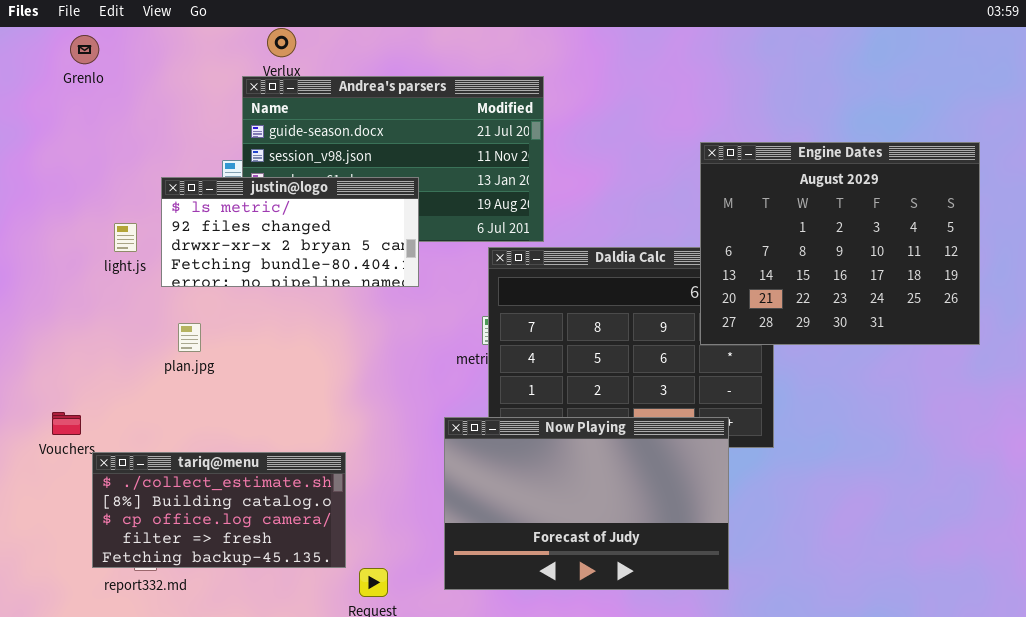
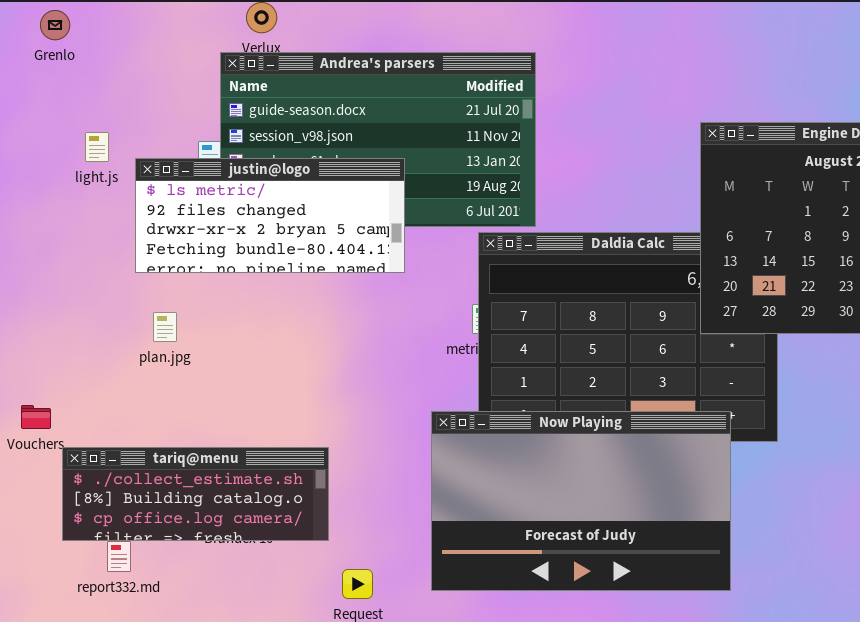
light.js: [114,223,137,252] -> [85,132,109,162], moved
tariq@menu: [92,452,346,568] -> [62,447,329,541], resized

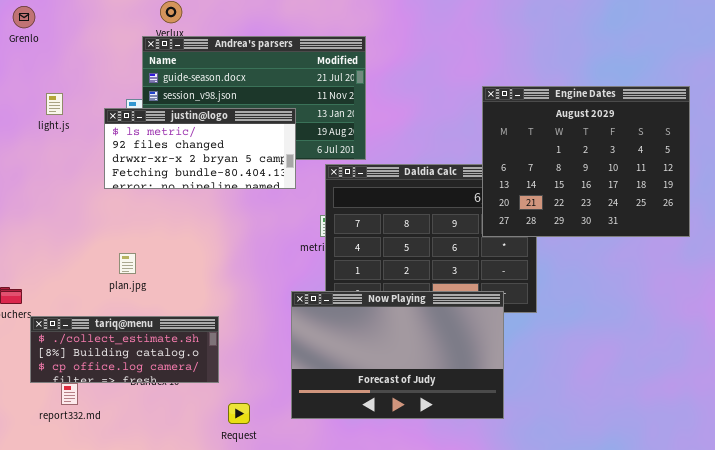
justin@logo: [135,158,405,273] -> [104,108,296,189], moved
plan.jpg: [153,312,177,342] -> [119,253,136,274], moved

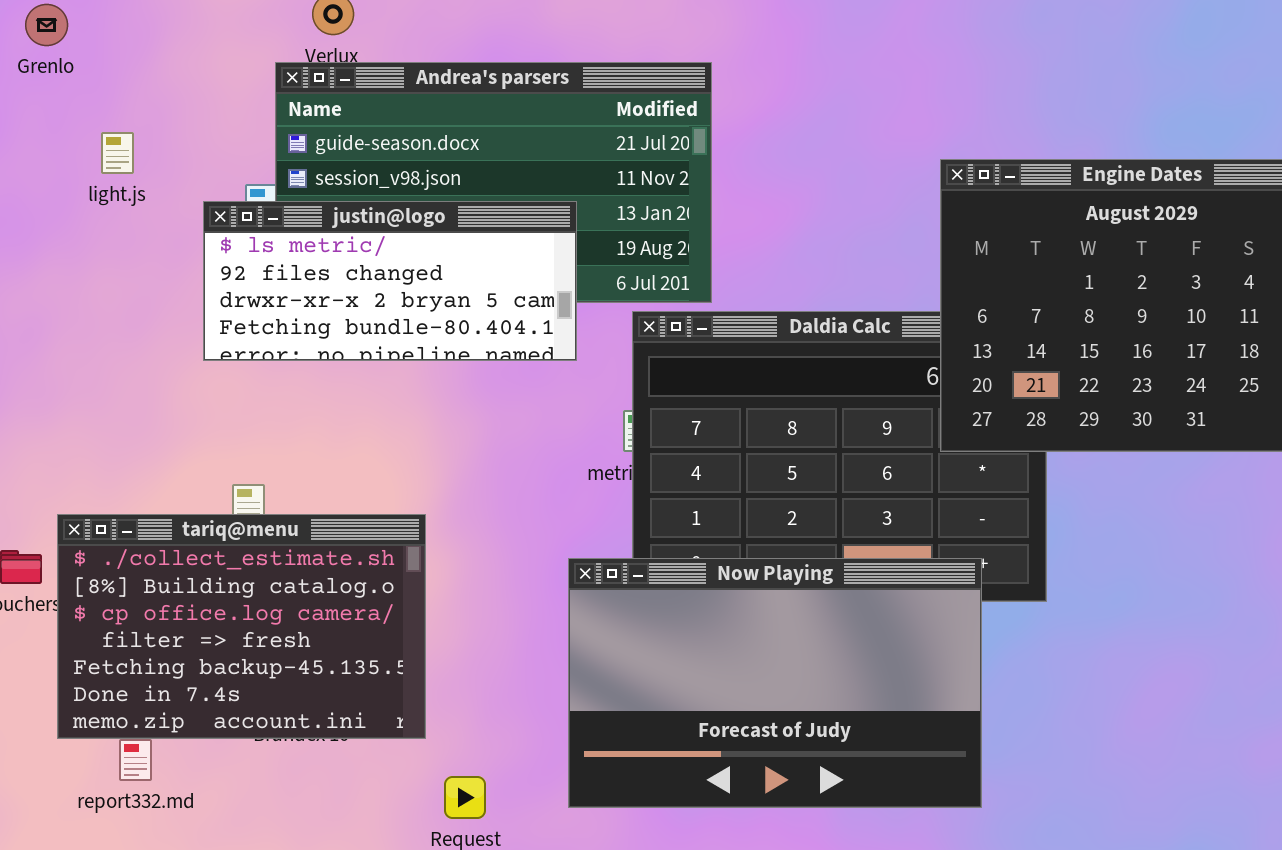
light.js: [46,93,63,115] -> [101,132,134,174], moved
tariq@menu: [30,316,219,383] -> [57,514,426,739], resized

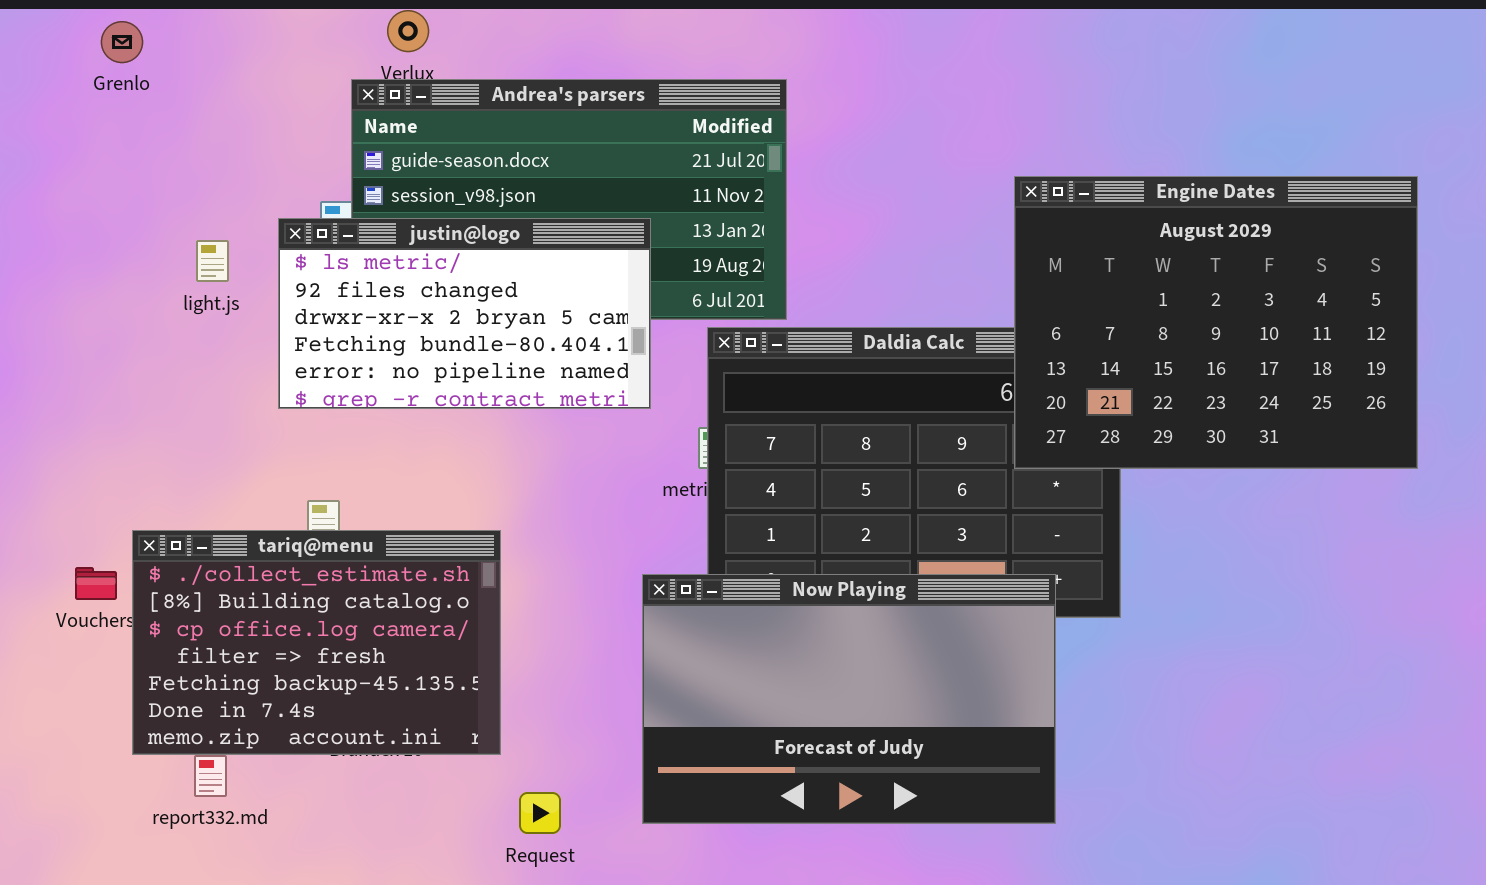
light.js: [101,132,134,174] -> [196,240,229,282], moved
justin@logo: [203,201,577,361] -> [278,218,651,409], resized

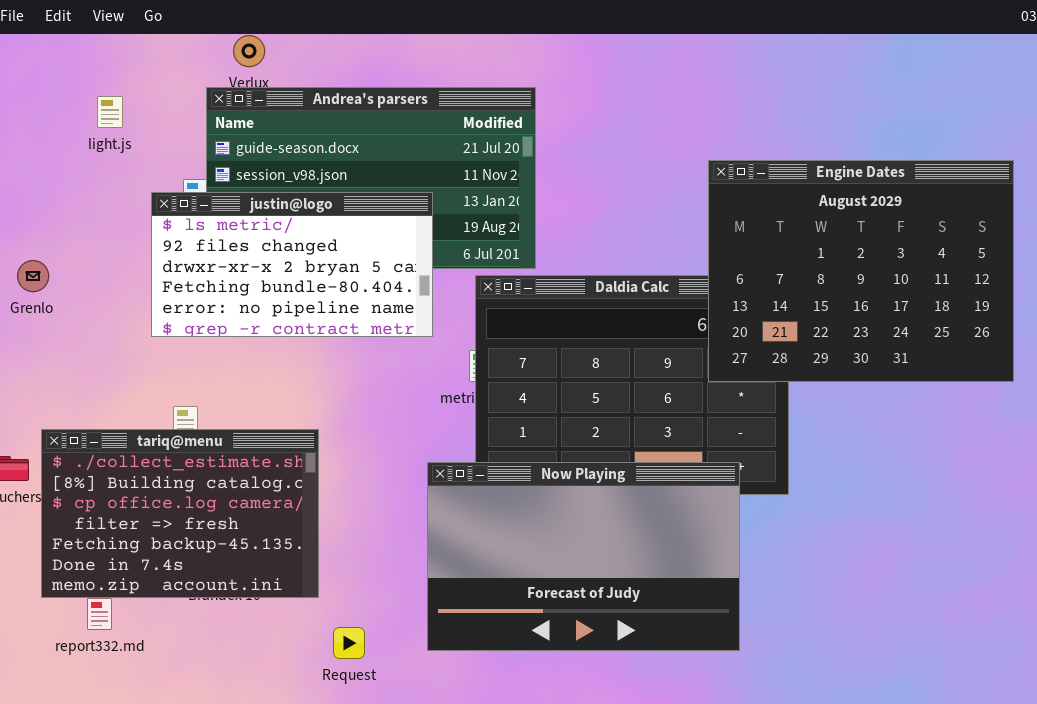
Grenlo: [101,21,143,63] -> [17,260,49,292], moved
light.js: [196,240,229,282] -> [97,96,123,128], moved

